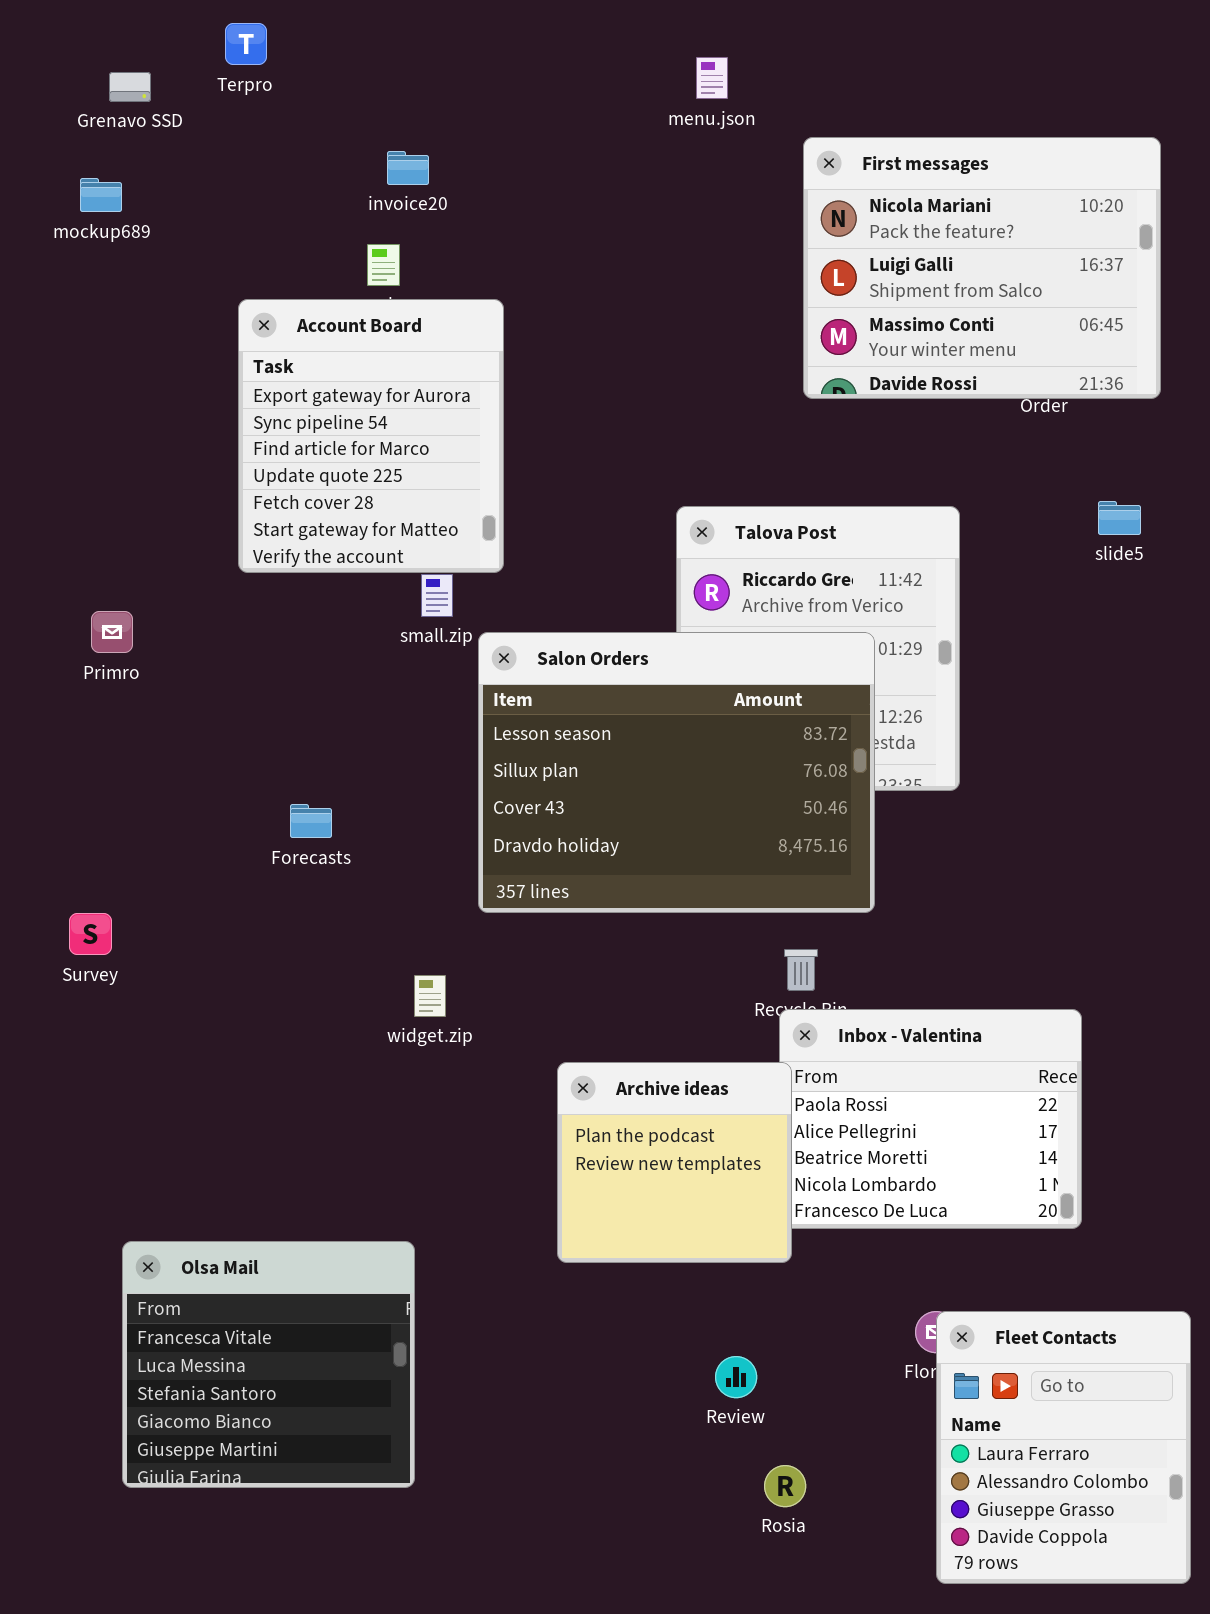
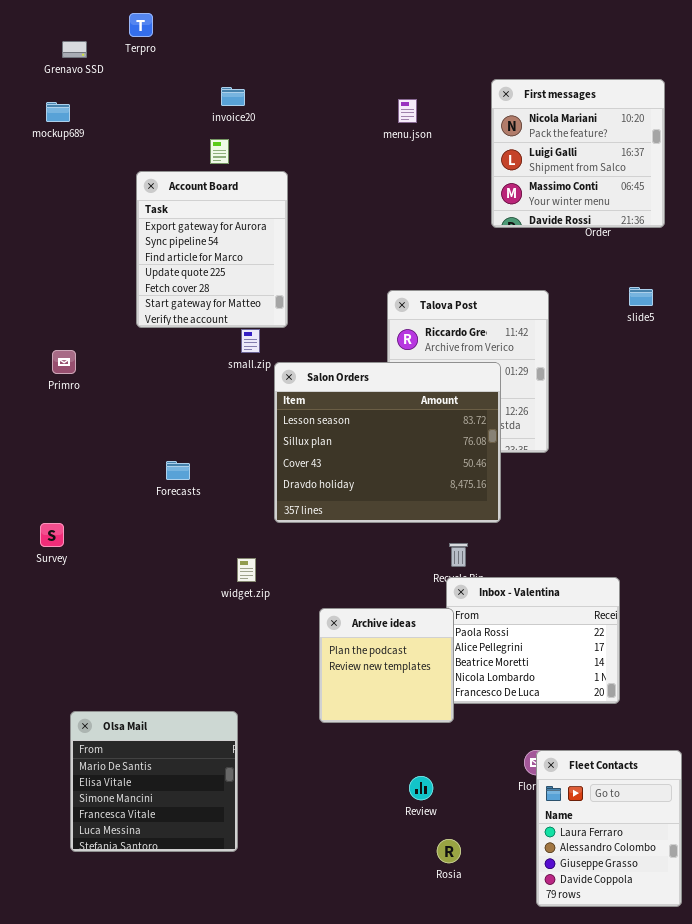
menu.json: [696,57,728,99] -> [398,99,417,123], moved
First messages: [803,137,1161,399] -> [491,79,665,228], resized
Olsa Mail: [122,1241,415,1488] -> [70,711,238,852], scrolled up 3 rows

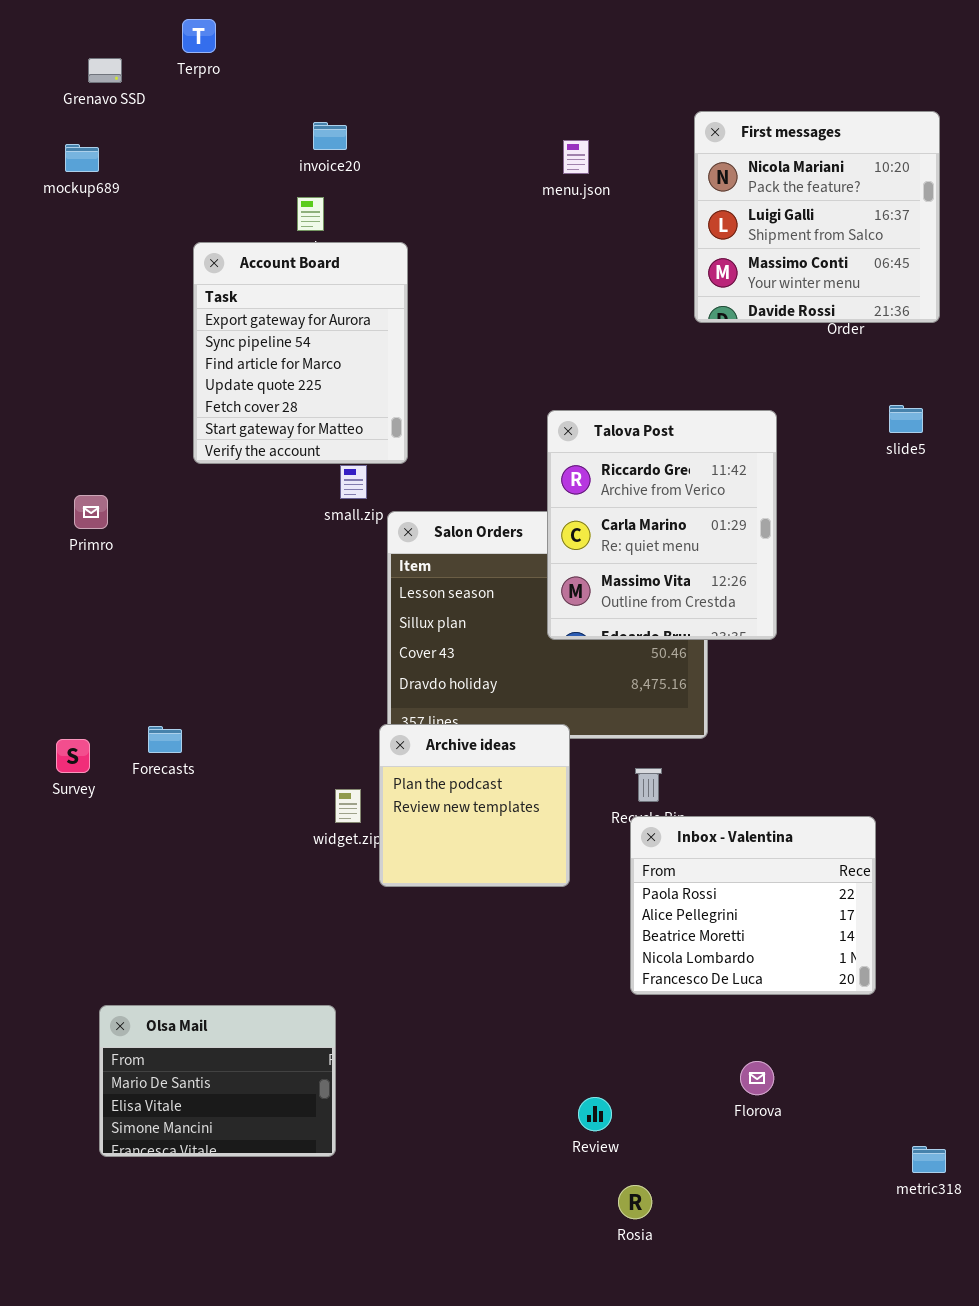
Talova Post: [387,290,549,453] -> [547,410,777,640], raised
Forecasts: [166,461,190,480] -> [148,726,182,753], moved
Archive ideas: [319,608,454,723] -> [379,724,570,887], moved
Olsa Mail: [70,711,238,852] -> [99,1005,336,1157], resized
Fleet Contacts: [536,750,682,907] -> none, closed

